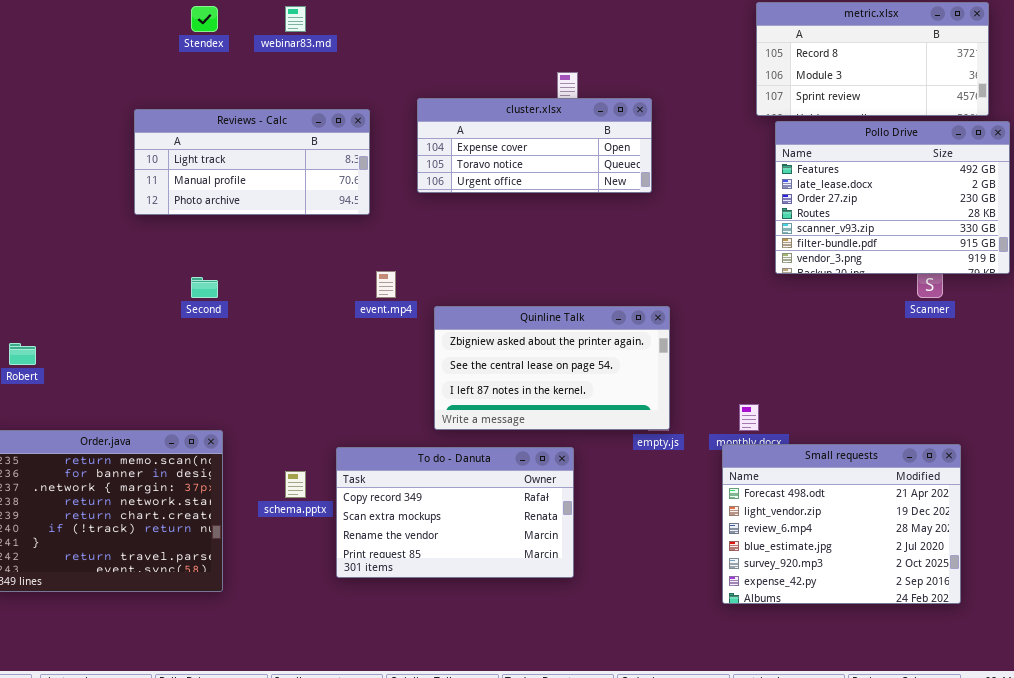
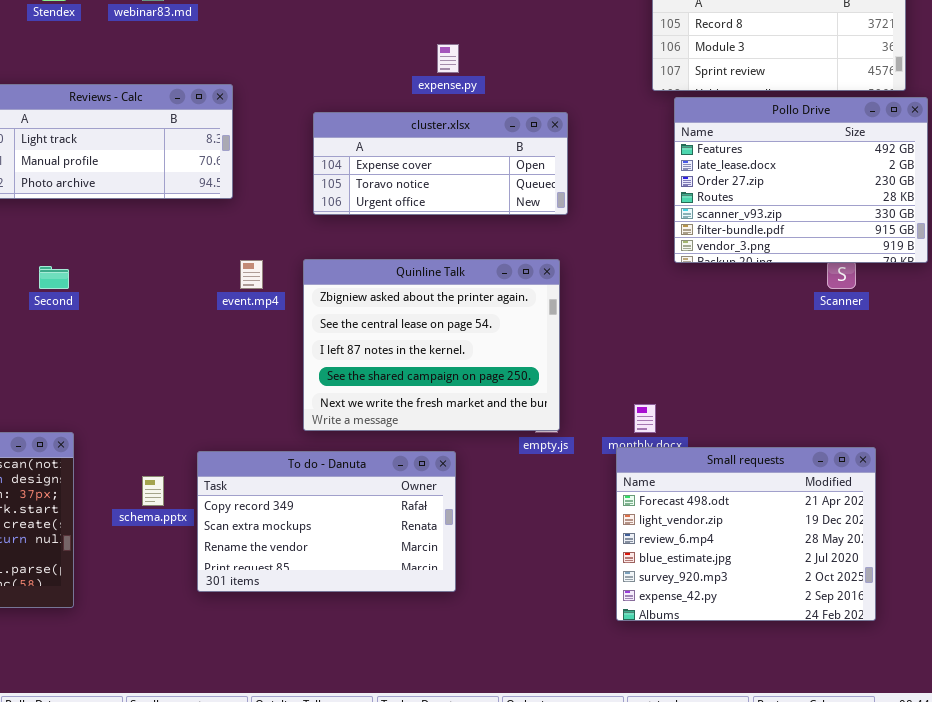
cluster.xlsx: [417,98,652,193] -> [313,112,568,215], moved
Quinline Talk: [434,306,670,430] -> [303,259,560,431], resized

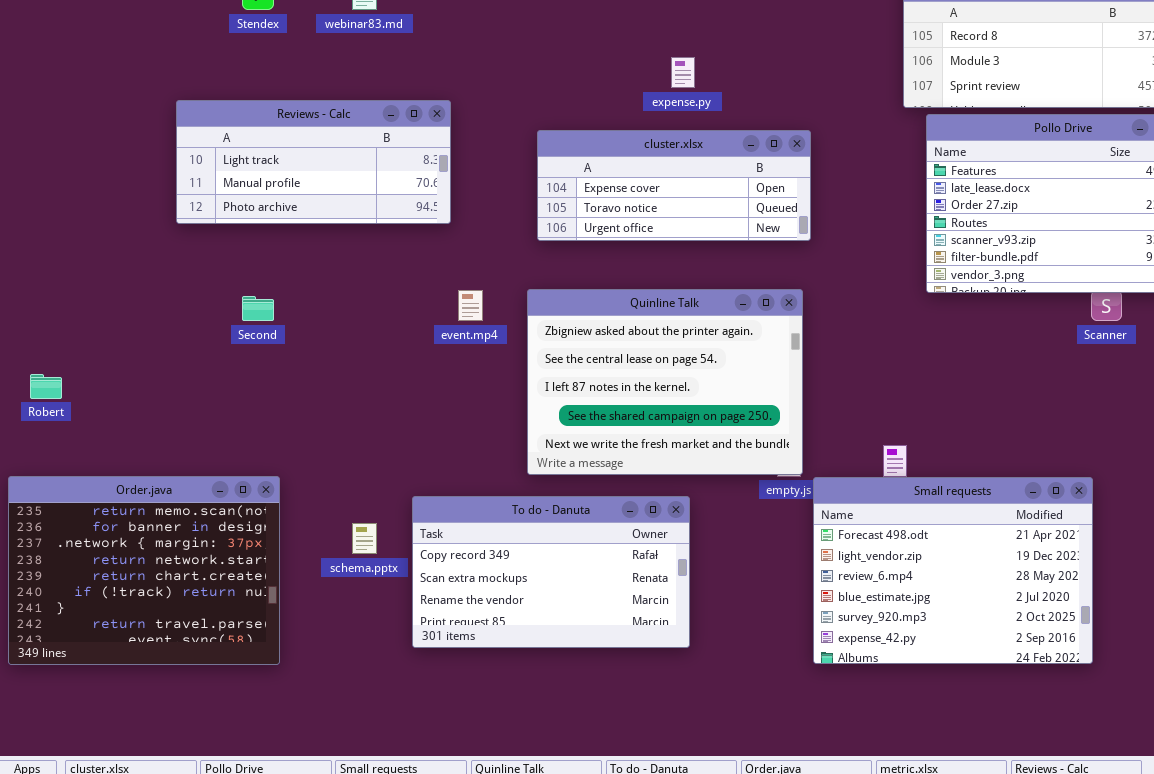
Small requests: [616,447,876,621] -> [813,477,1093,664], moved

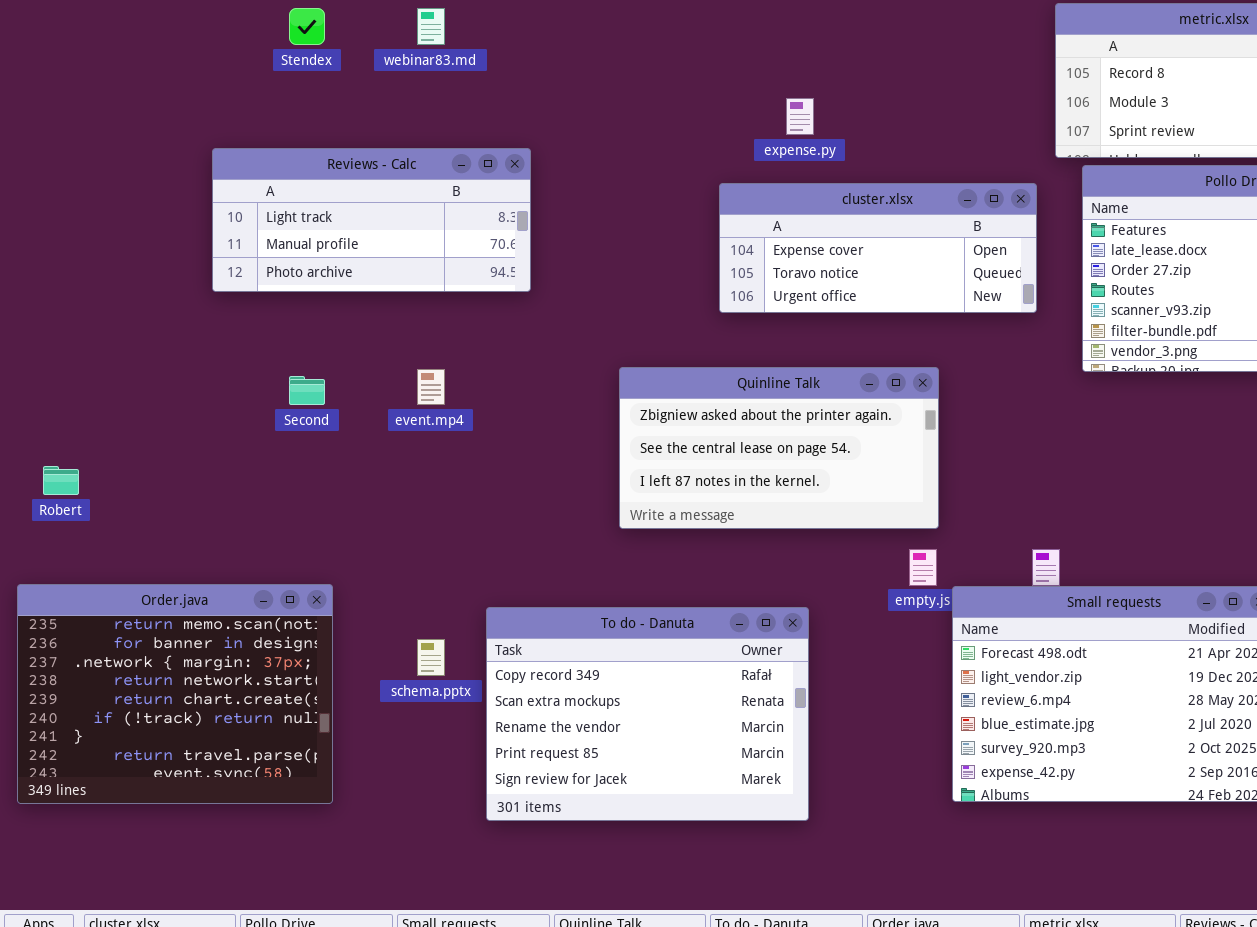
cluster.xlsx: [537,130,811,241] -> [719,183,1037,313], moved
Quinline Talk: [527,289,803,475] -> [619,367,939,529], resized
event.mp4: [458,290,483,321] -> [417,369,445,405], moved
To do - Danuta: [412,496,690,648] -> [486,607,809,821], resized

